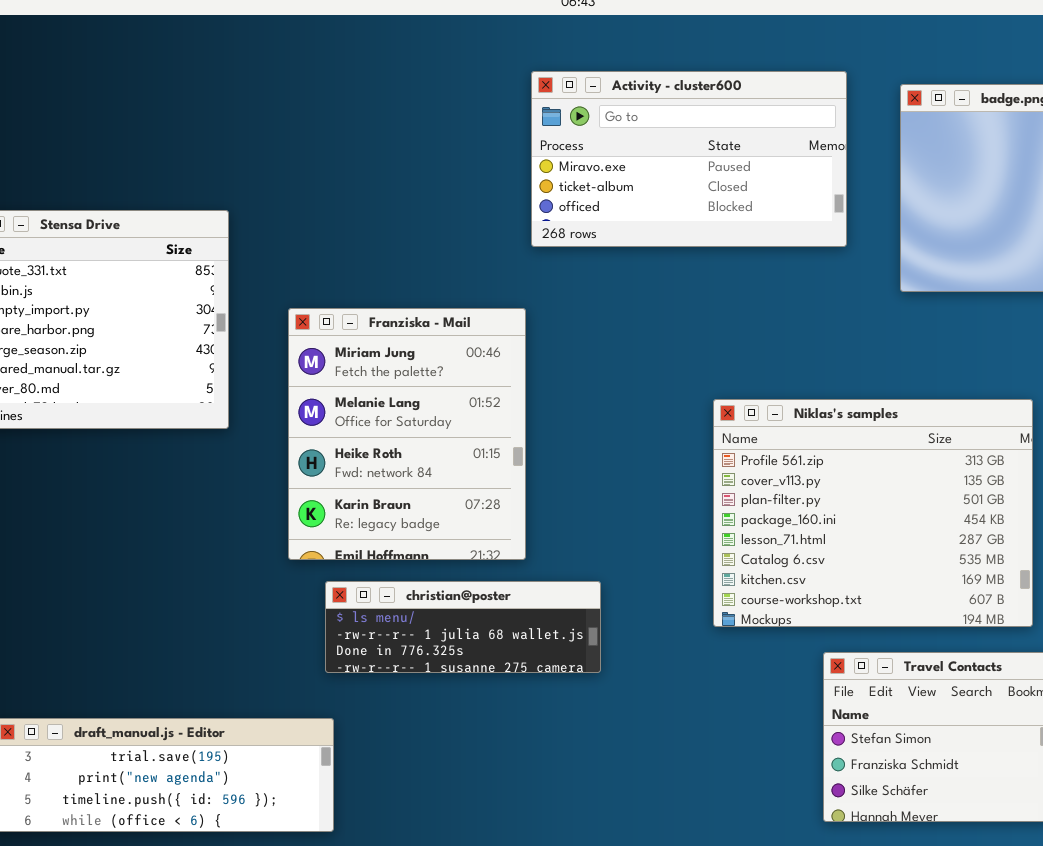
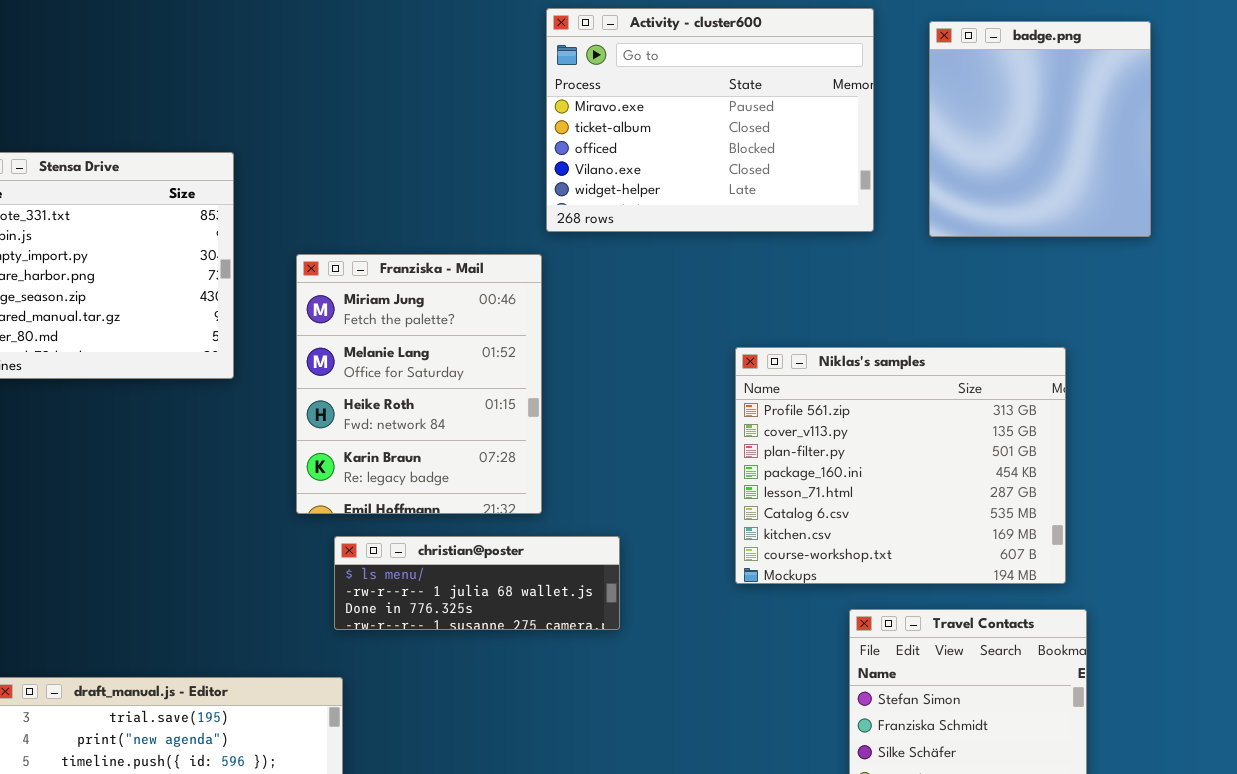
Activity - cluster600: [531,71,847,247] -> [546,8,874,232], resized

